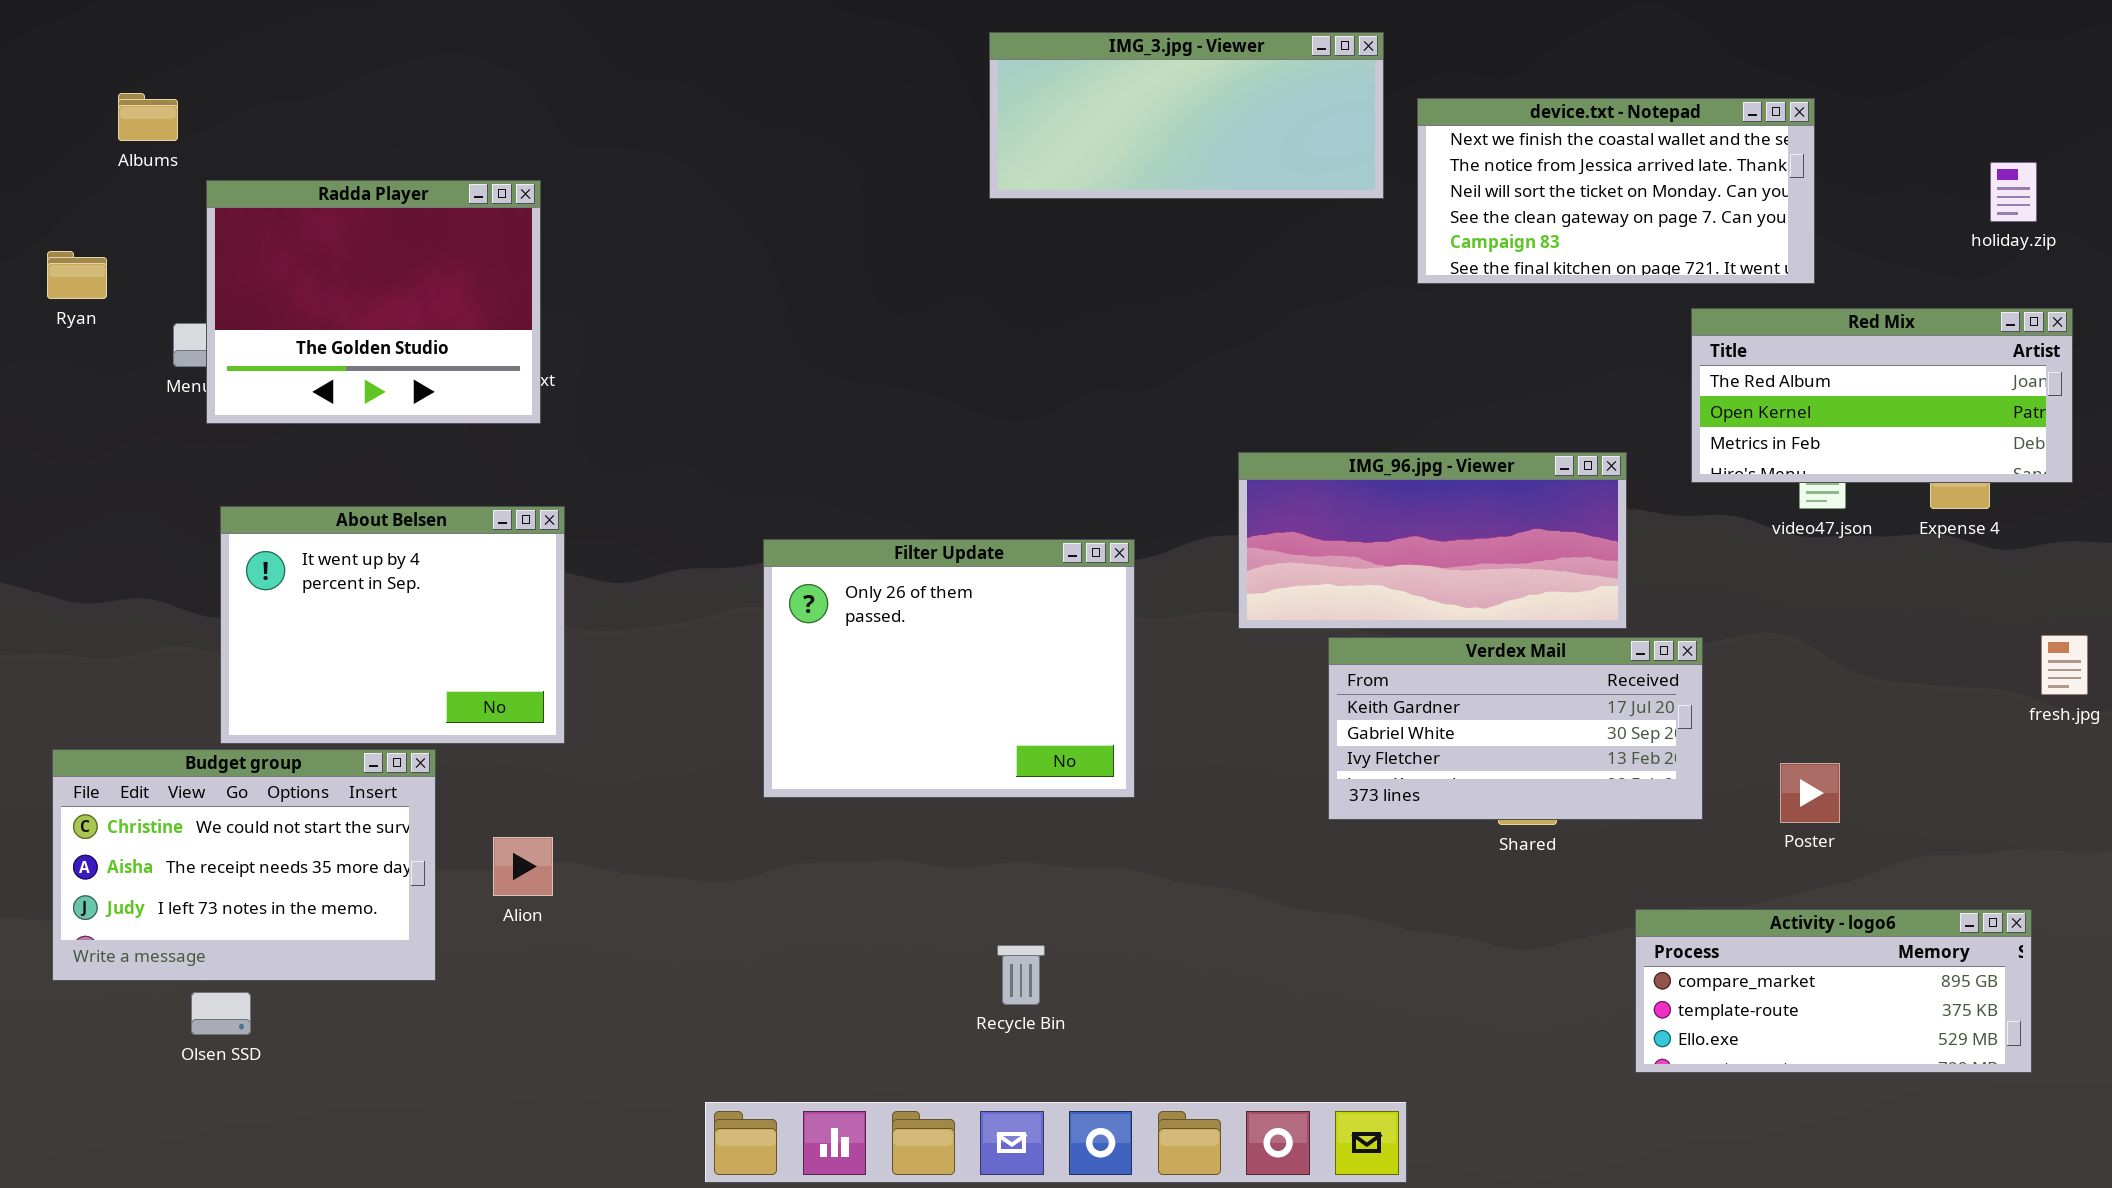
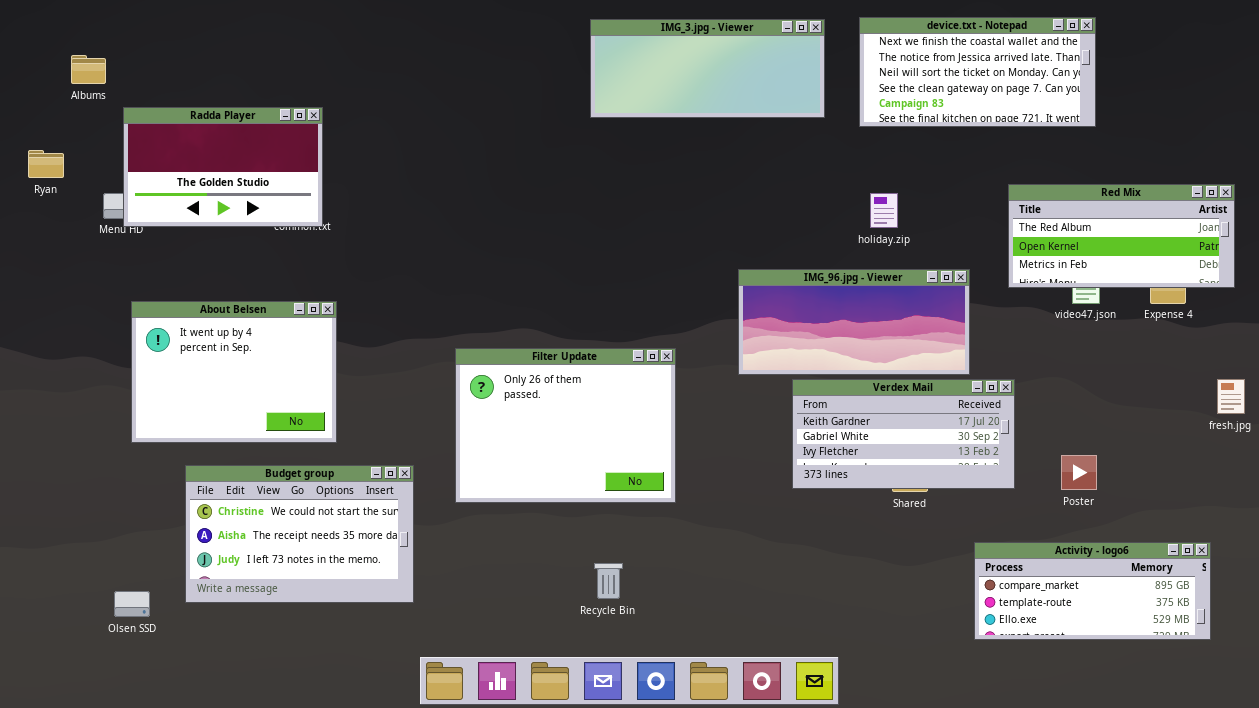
device.txt - Notepad: [1417,98,1815,284] -> [859,17,1096,127], moved
holiday.zip: [1990,162,2037,222] -> [870,193,898,228], moved
Radda Player: [206,180,541,424] -> [123,107,323,227], resized
Filter Update: [763,539,1135,798] -> [455,348,676,503], moved
Budget group: [52,749,436,981] -> [185,465,414,603], moved

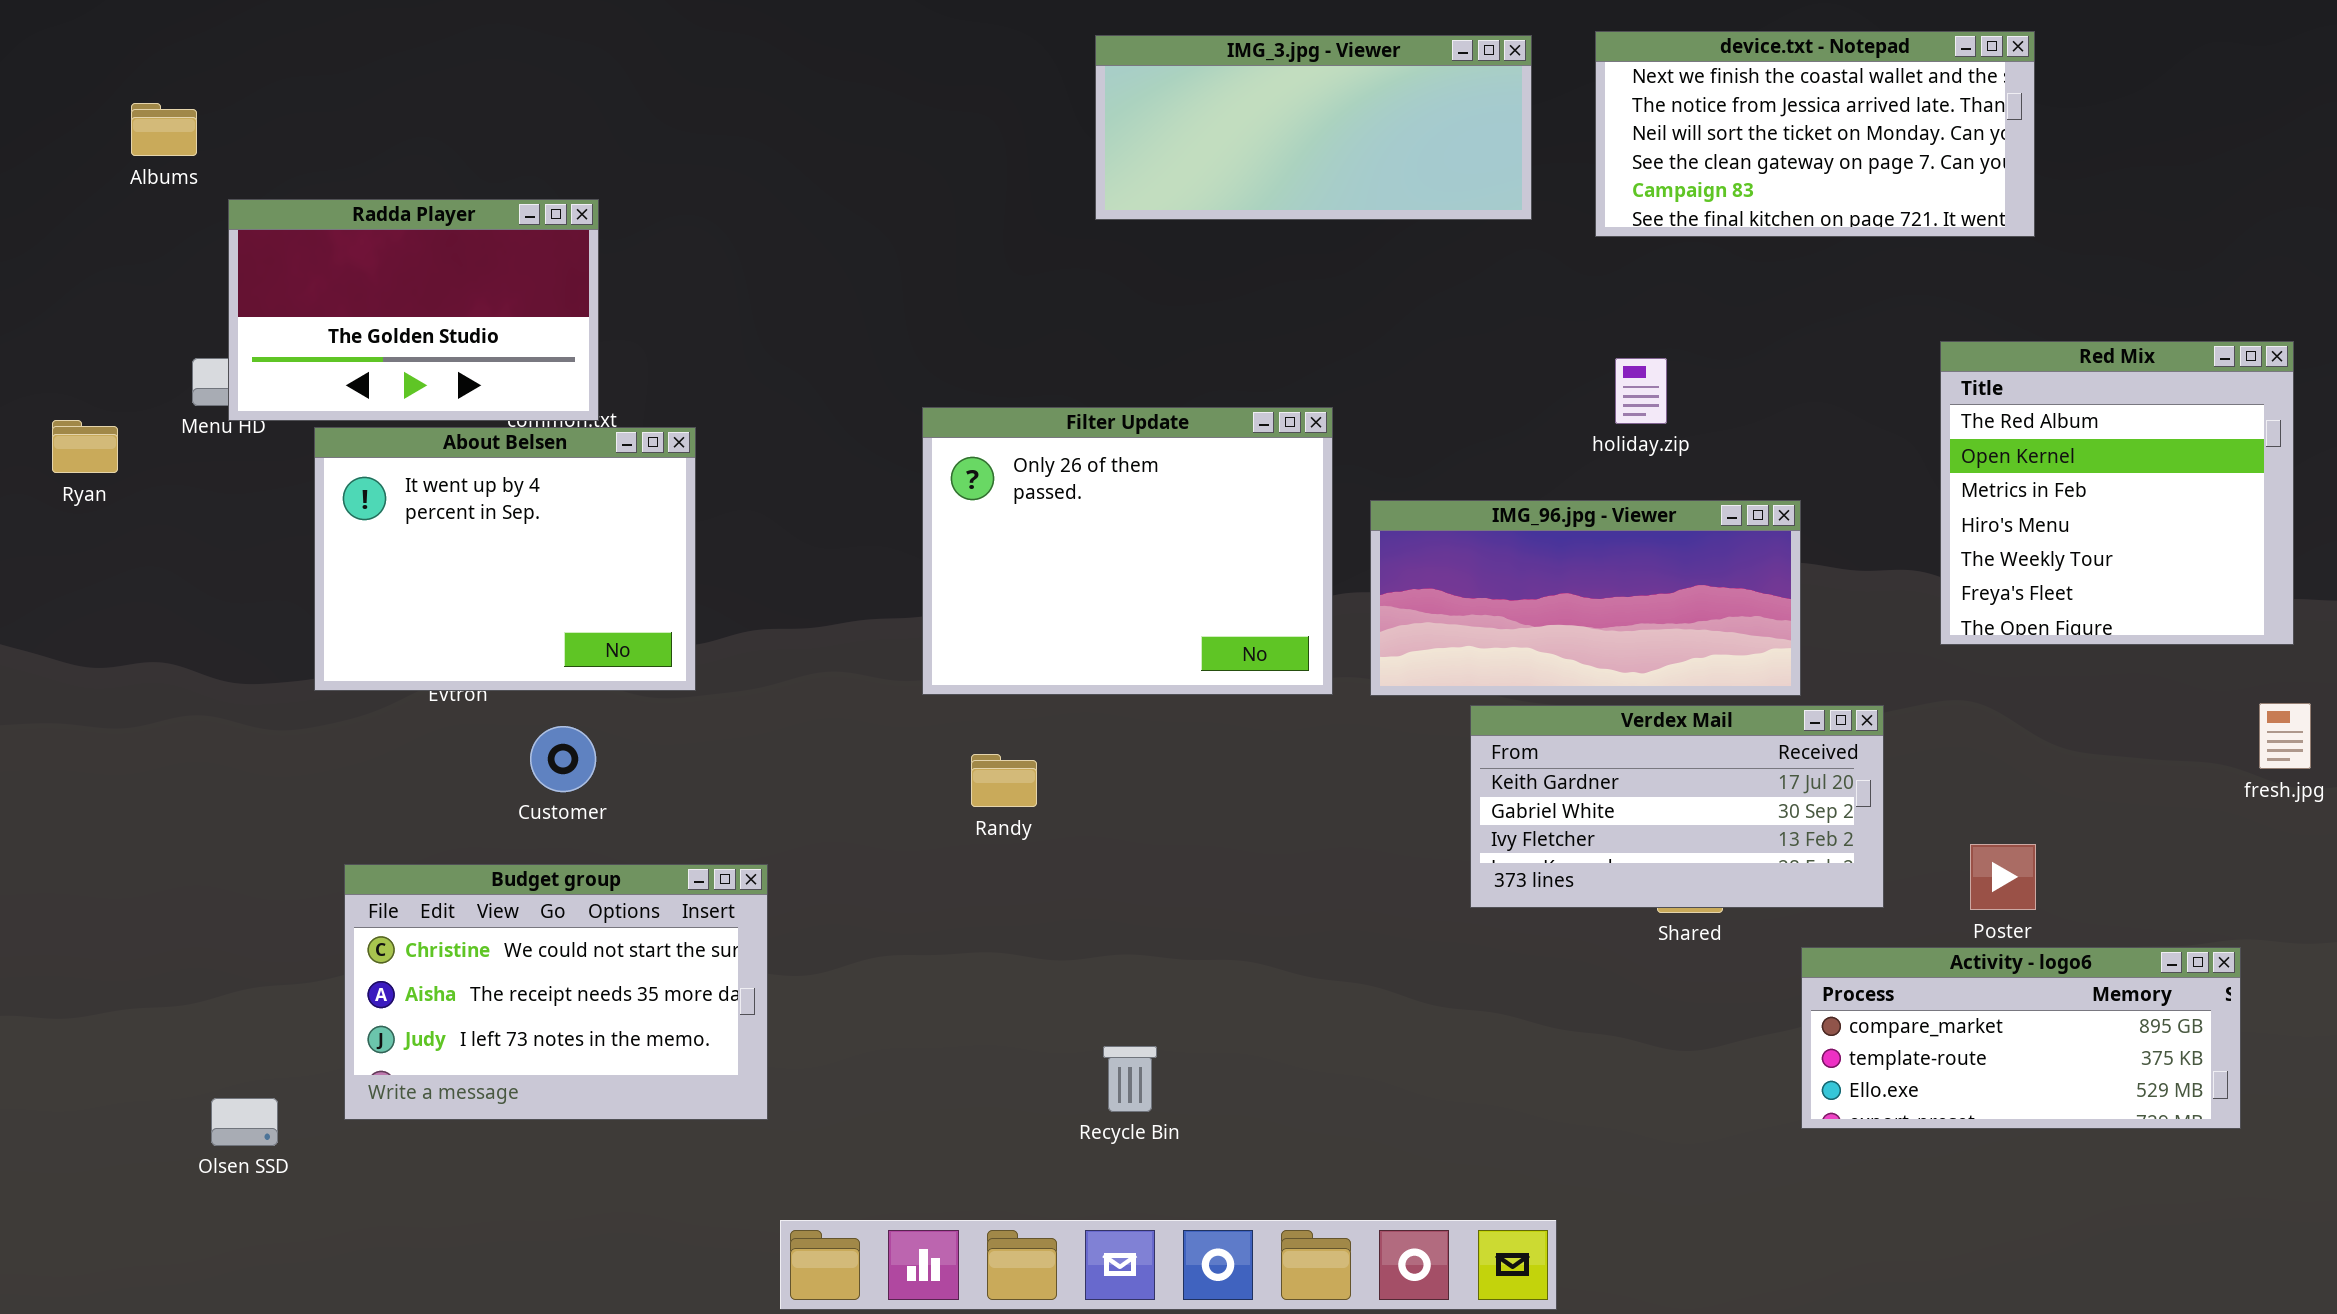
Ryan: [28,150,64,178] -> [52,420,118,473], moved
Red Mix: [1008,184,1235,288] -> [1940,341,2294,645], resized
About Belsen: [131,301,337,443] -> [314,427,696,691], moved
Filter Update: [455,348,676,503] -> [922,407,1333,695], moved
Activity - logo6: [974,542,1211,640] -> [1801,947,2241,1129], moved

